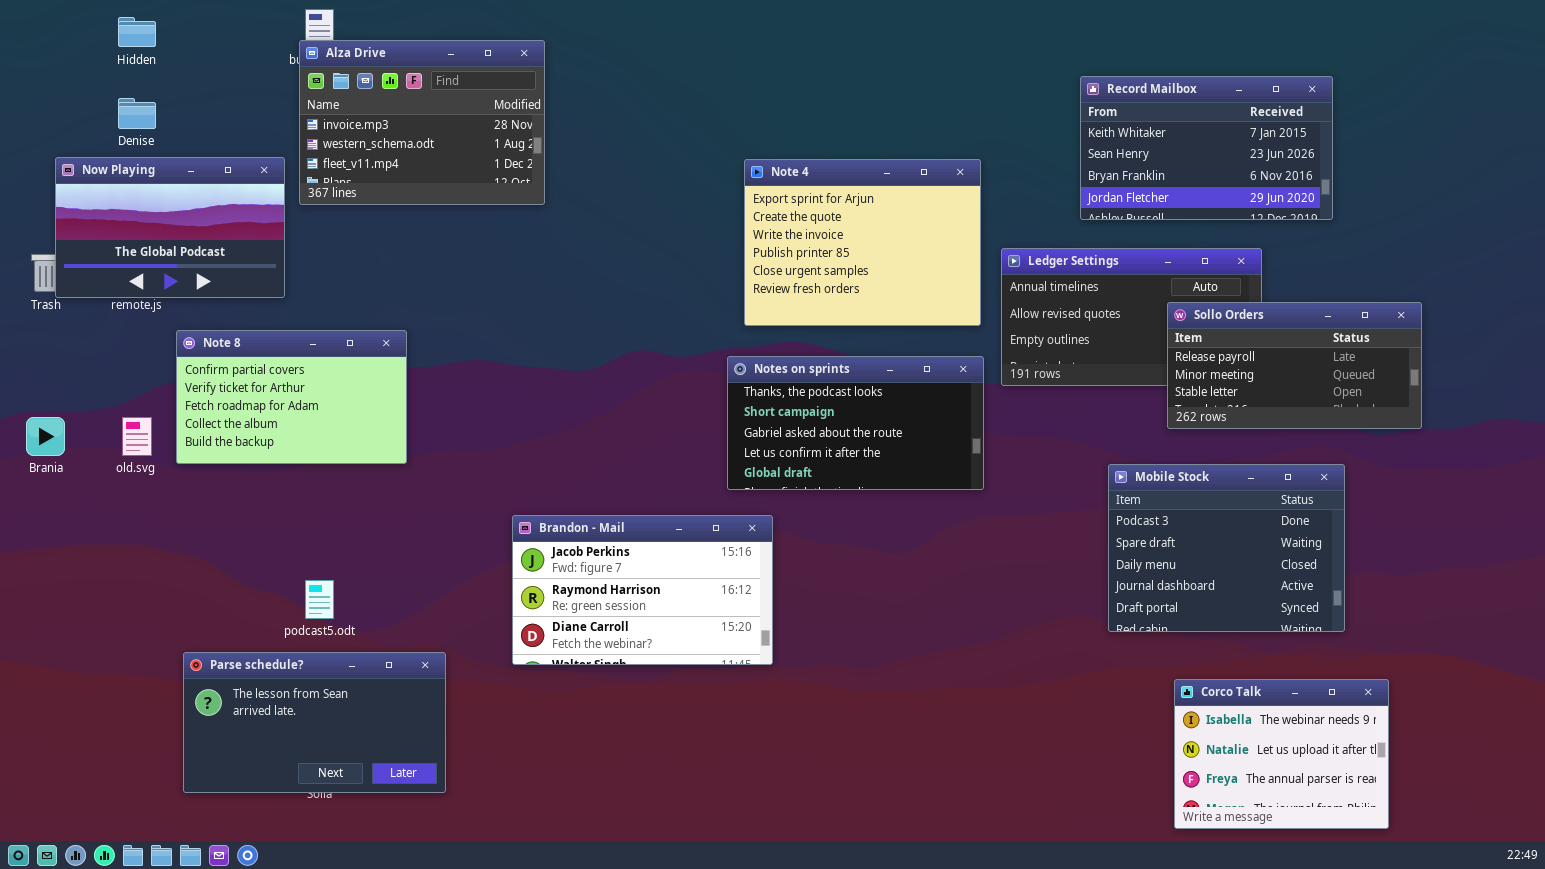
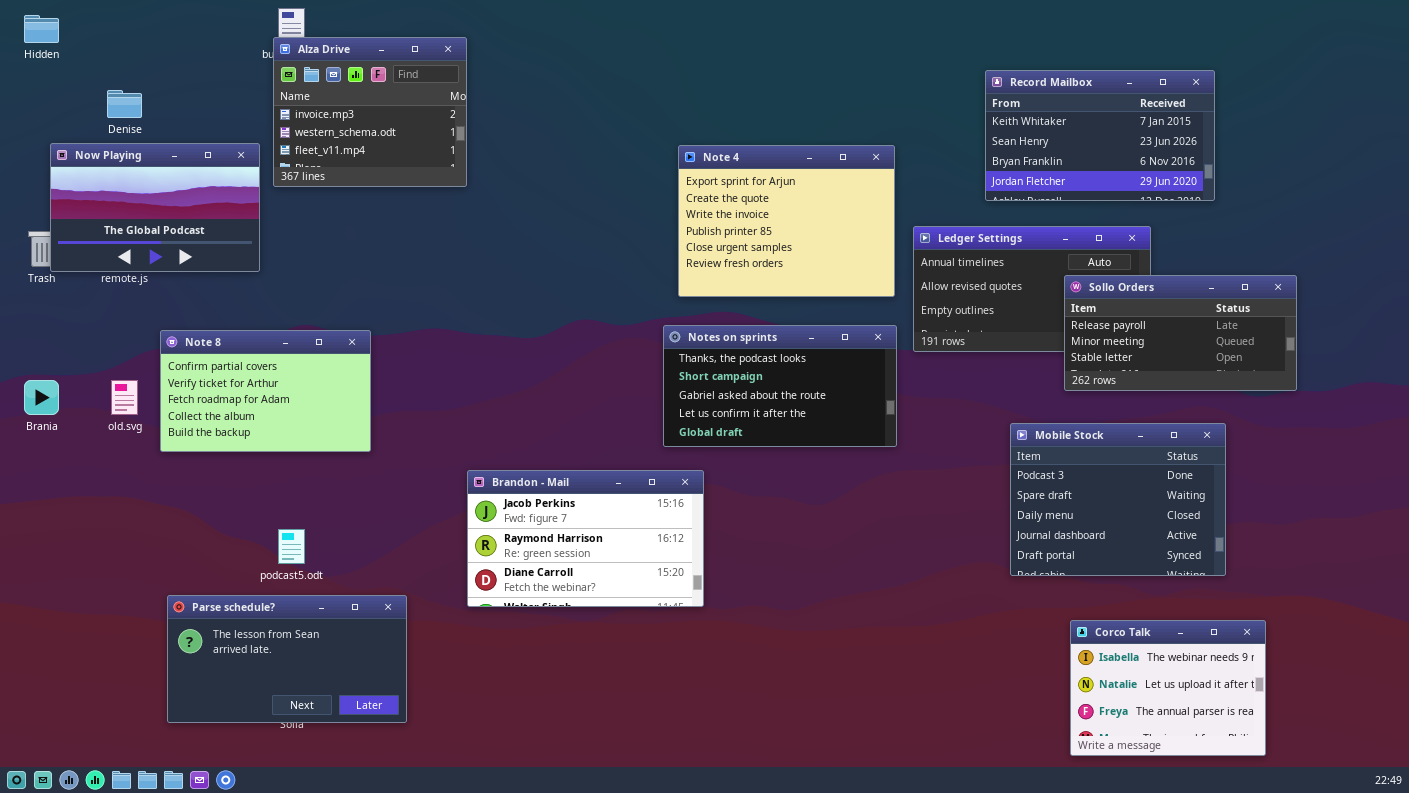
Hidden: [118,17,156,47] -> [24,15,59,43], moved
Alza Drive: [299,40,545,205] -> [273,37,467,187], resized
Note 8: [176,330,407,464] -> [160,330,371,452], moved

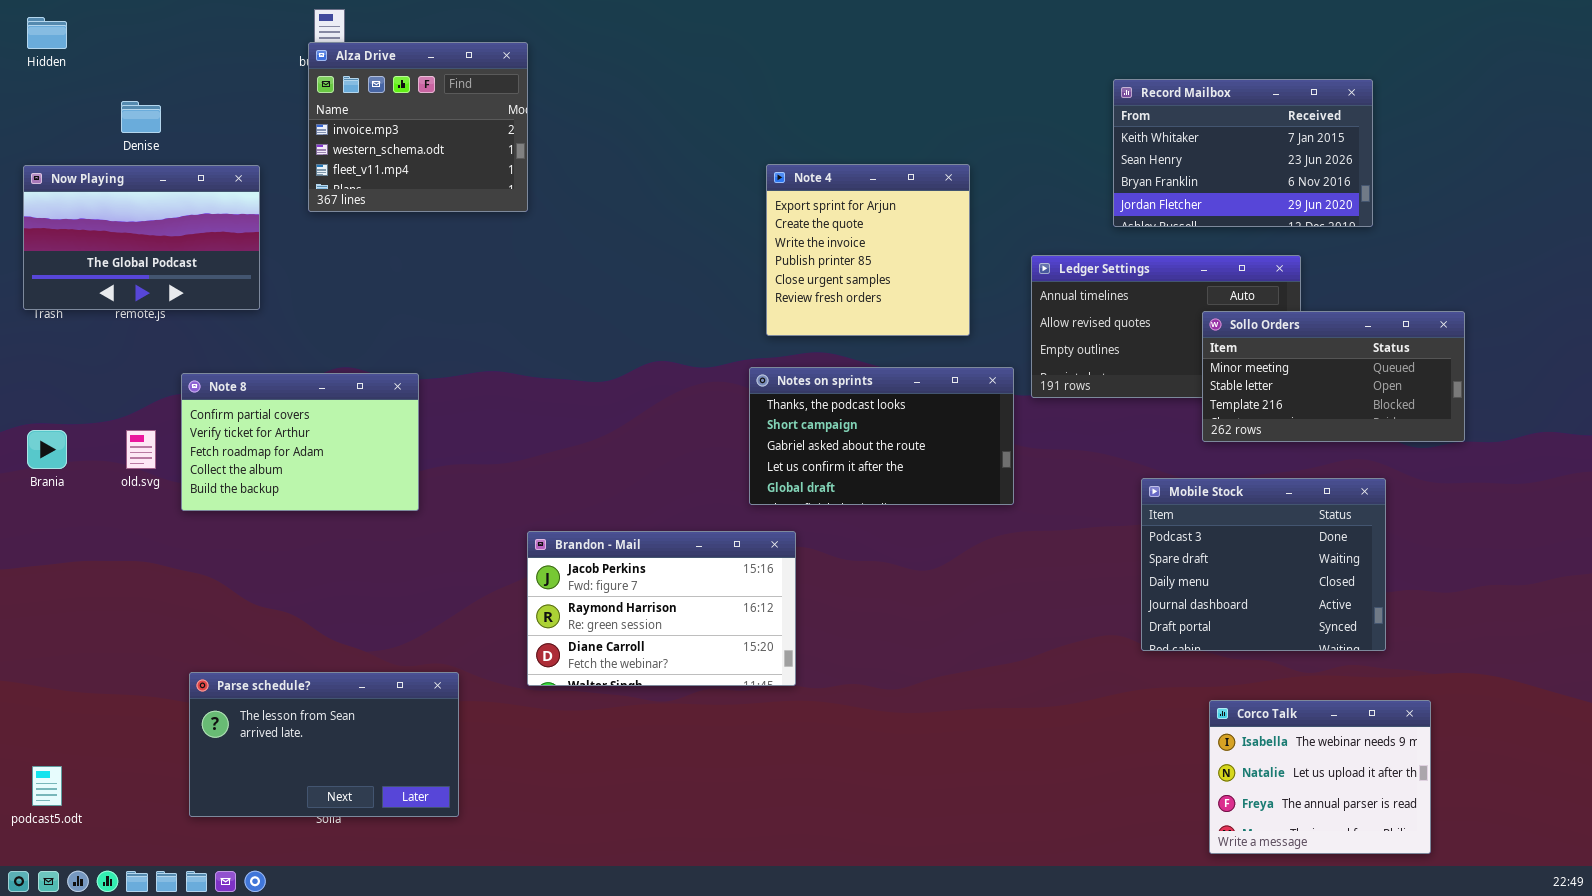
Now Playing: [50,143,260,272] -> [23,165,260,310], moved
Note 4: [678,145,895,297] -> [766,164,970,336], resized
Sollo Orders: [1064,275,1297,391] -> [1202,311,1465,442], scrolled down 1 row
podcast5.odt: [278,529,305,564] -> [32,766,62,806], moved

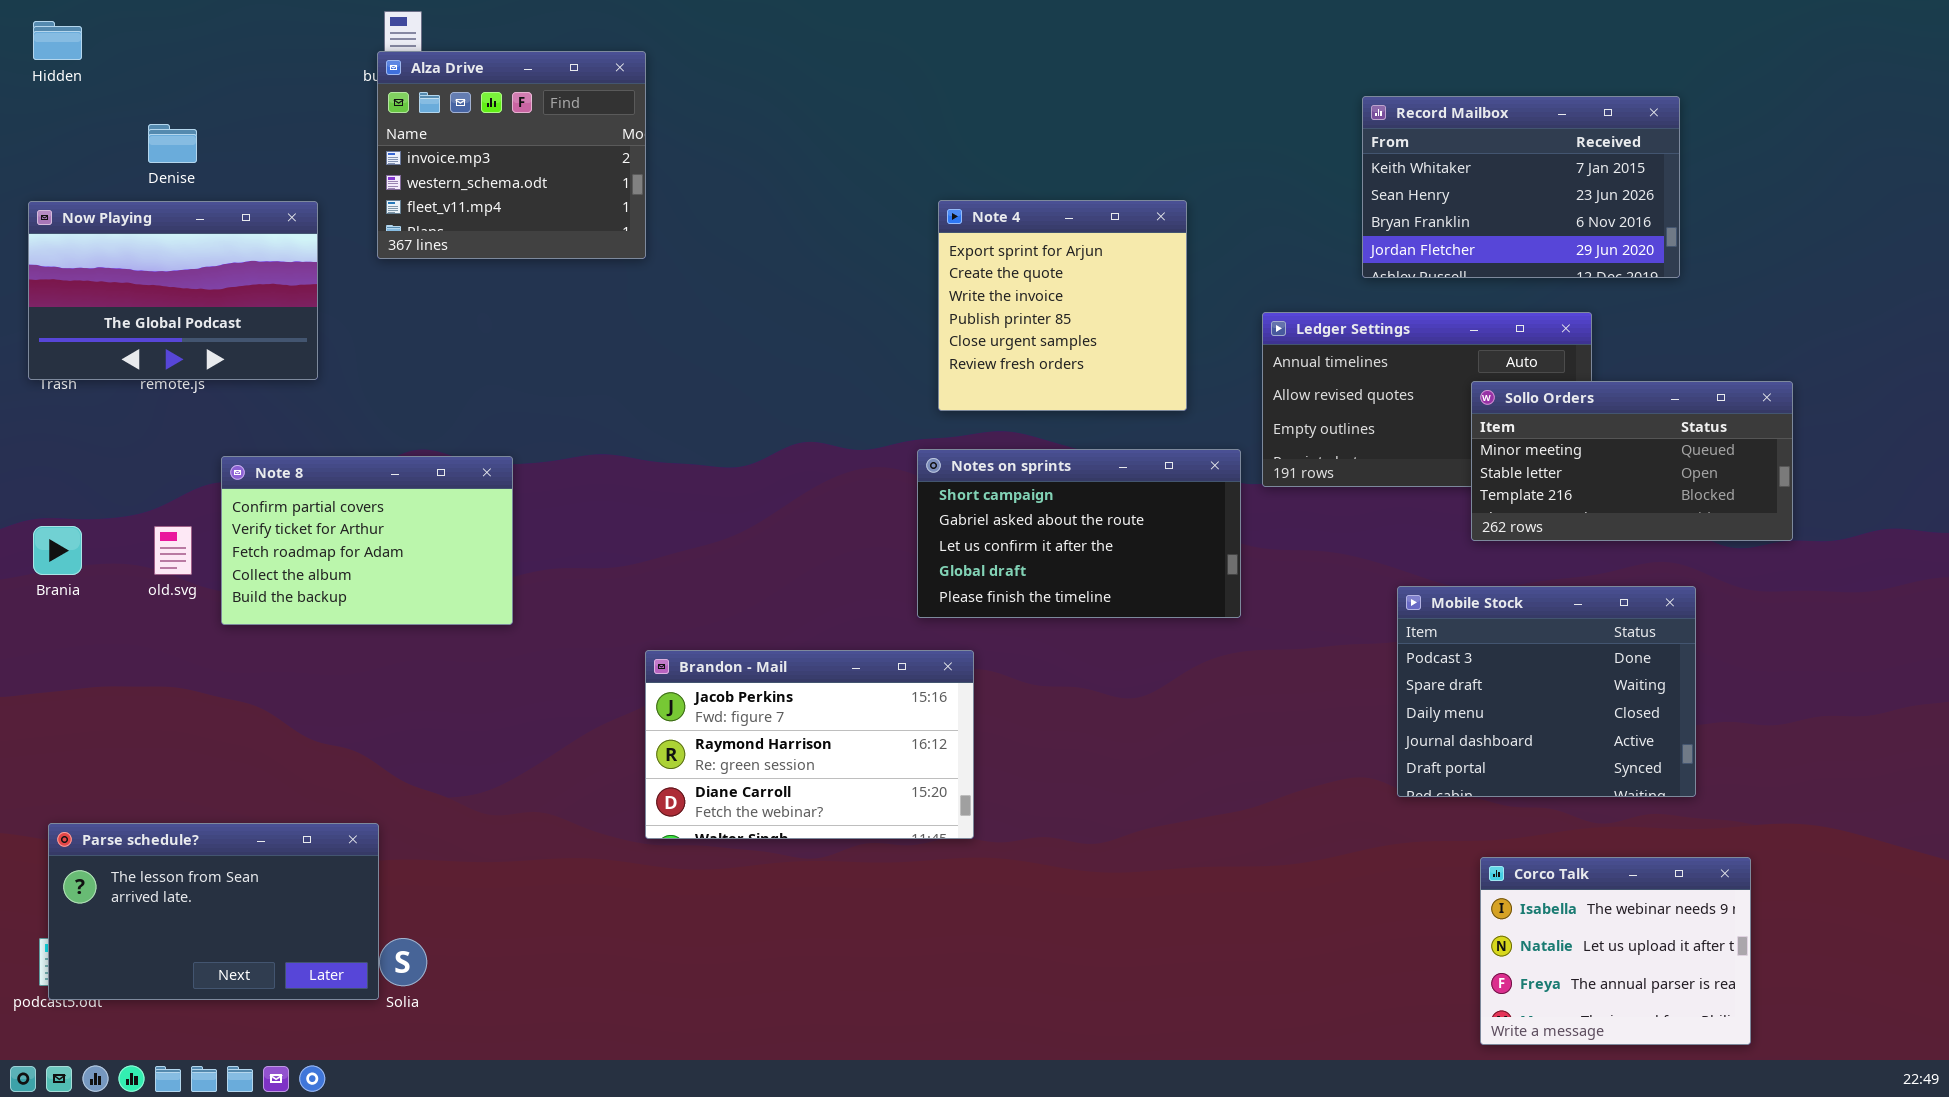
Notes on sprints: [749,367,1014,505] -> [917,449,1241,618], scrolled down 1 row
Parse schedule?: [189,672,459,817] -> [48,823,379,1000], moved

